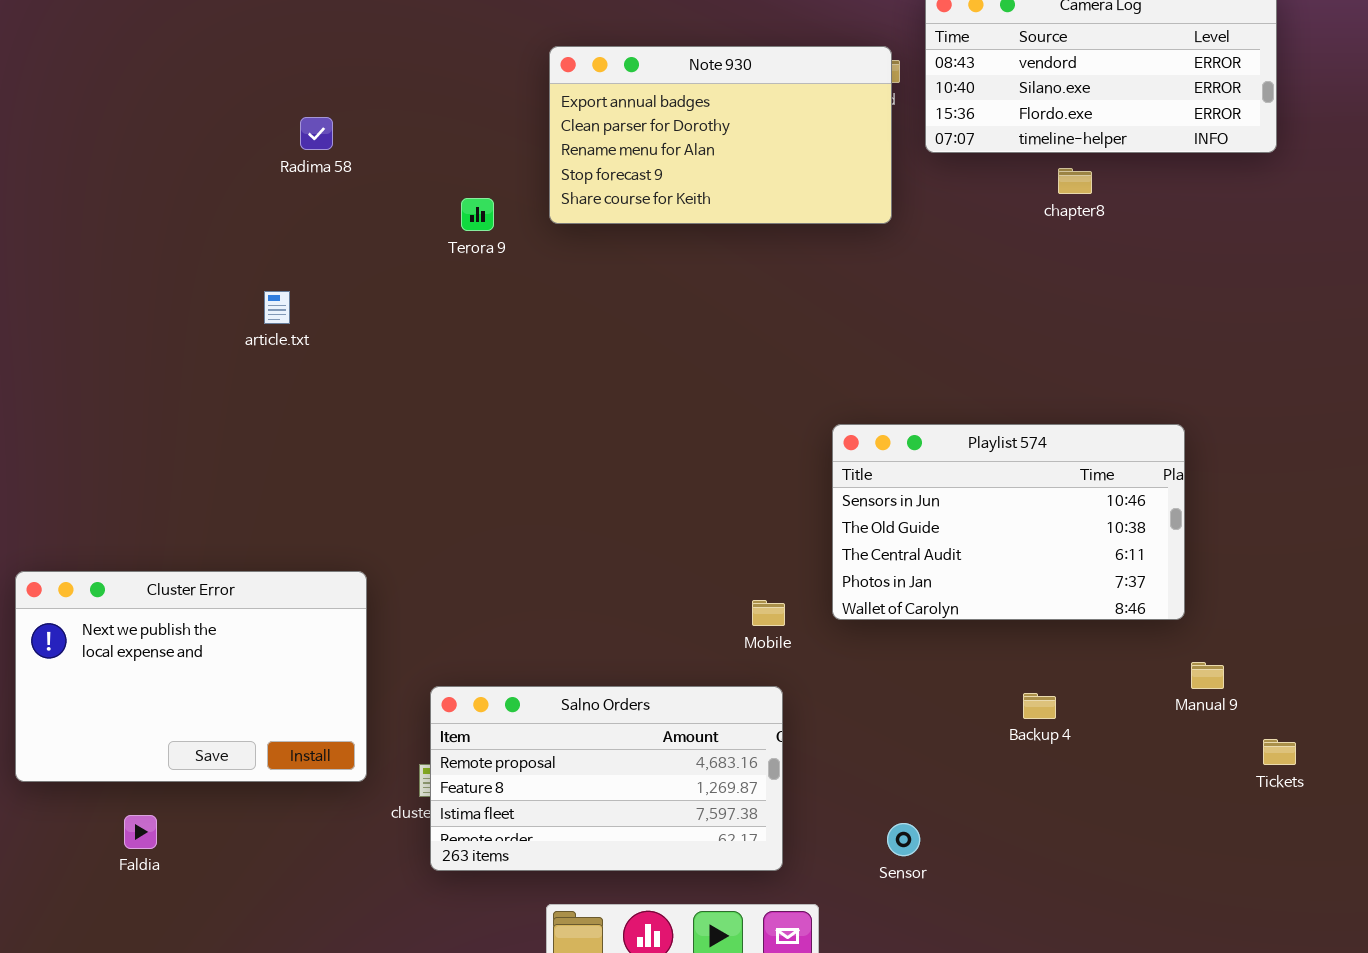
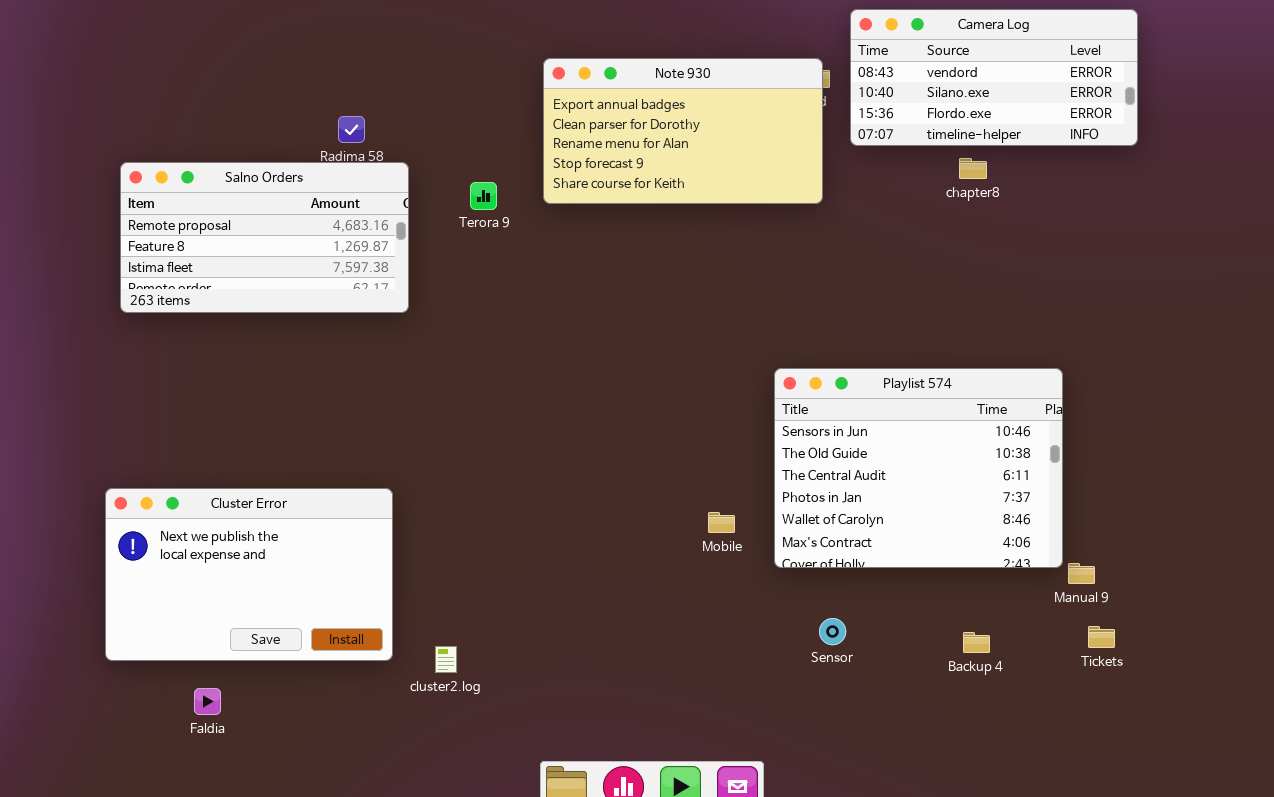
Playlist 574: [832,424,1185,620] -> [774,368,1063,568], resized
Salno Orders: [430,686,783,871] -> [120,162,409,313], moved
Backup 4: [1023,693,1056,719] -> [963,632,990,653], moved
Tickets: [1263,739,1296,765] -> [1088,626,1115,648], moved
Sensor: [887,823,920,856] -> [819,618,846,645], moved

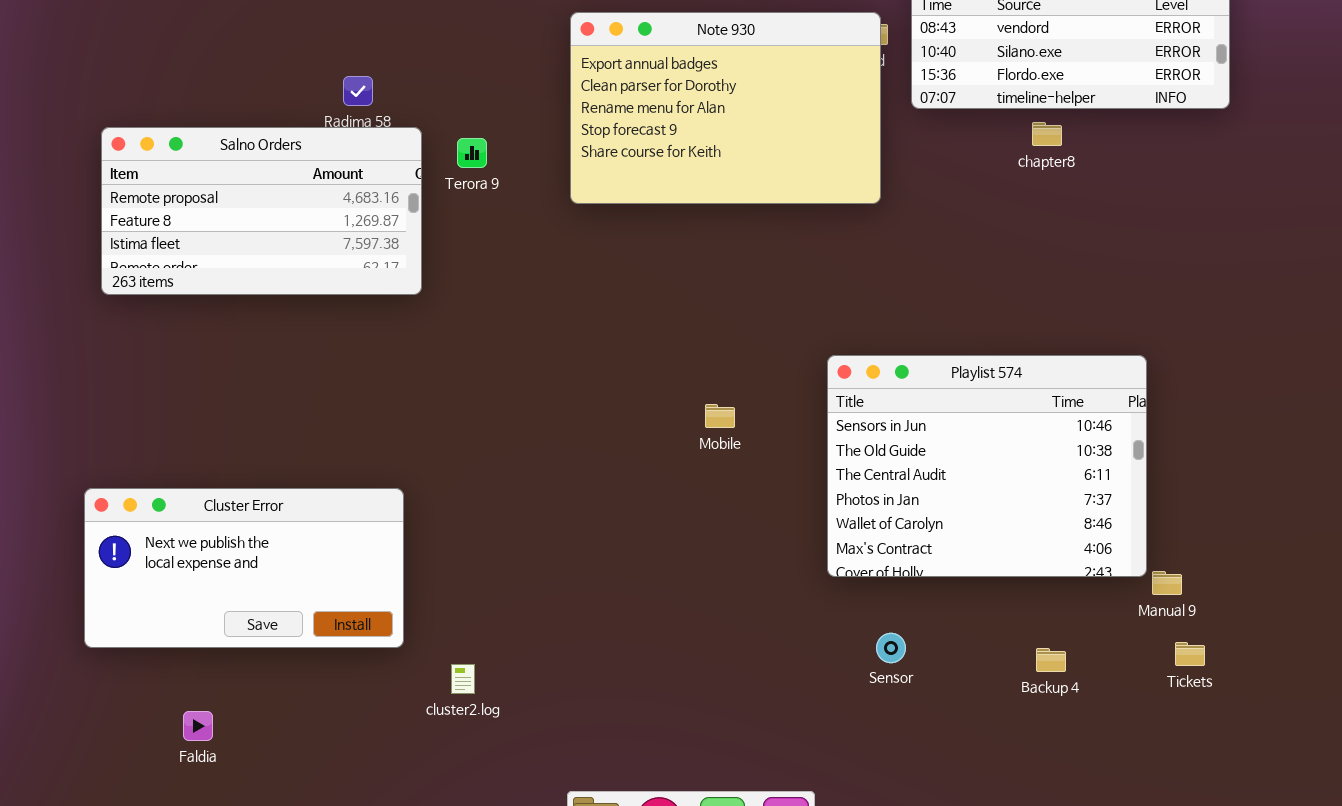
Note 930: [543,58,823,204] -> [570,12,881,204], resized
Terora 9: [470,182,497,210] -> [457,138,487,168], moved
Cluster Error: [105,488,393,661] -> [84,488,404,648], resized
Mobile: [708,512,735,533] -> [705,404,735,428], moved

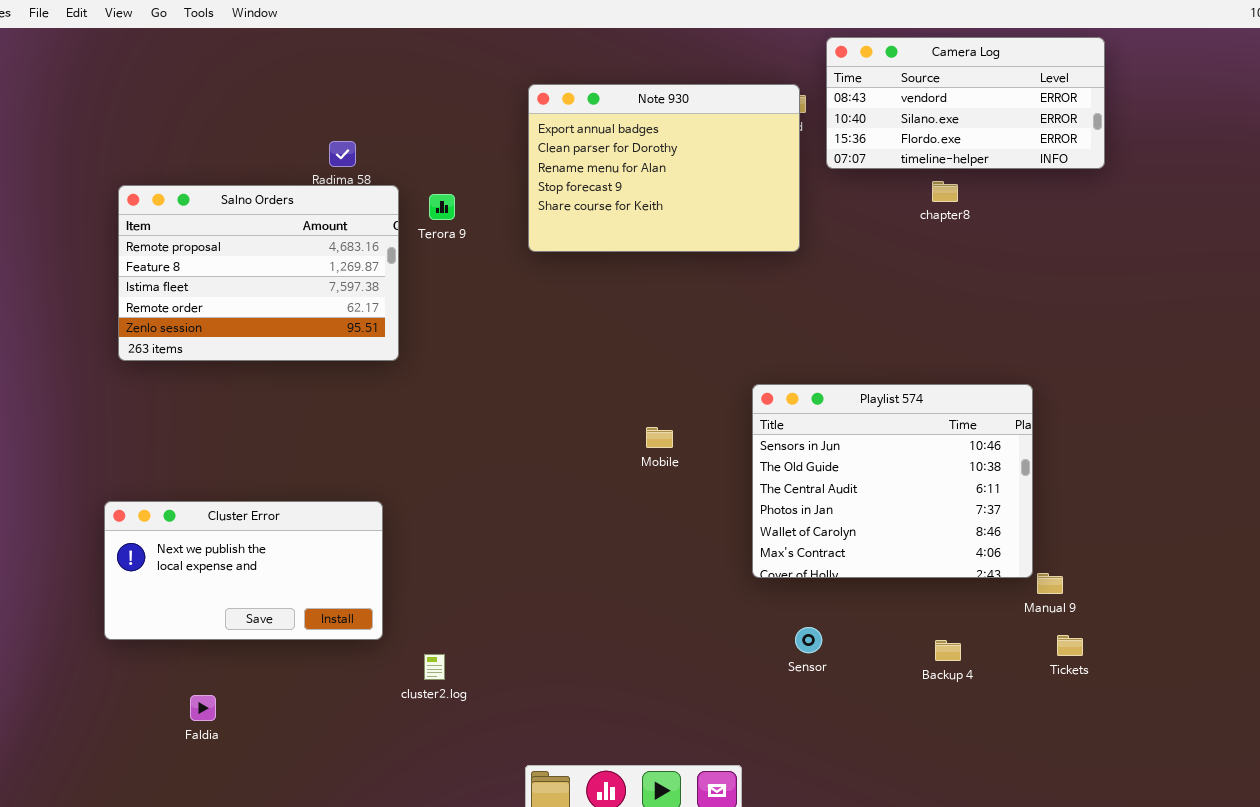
Salno Orders: [101,127,422,295] -> [118,185,399,361], resized

